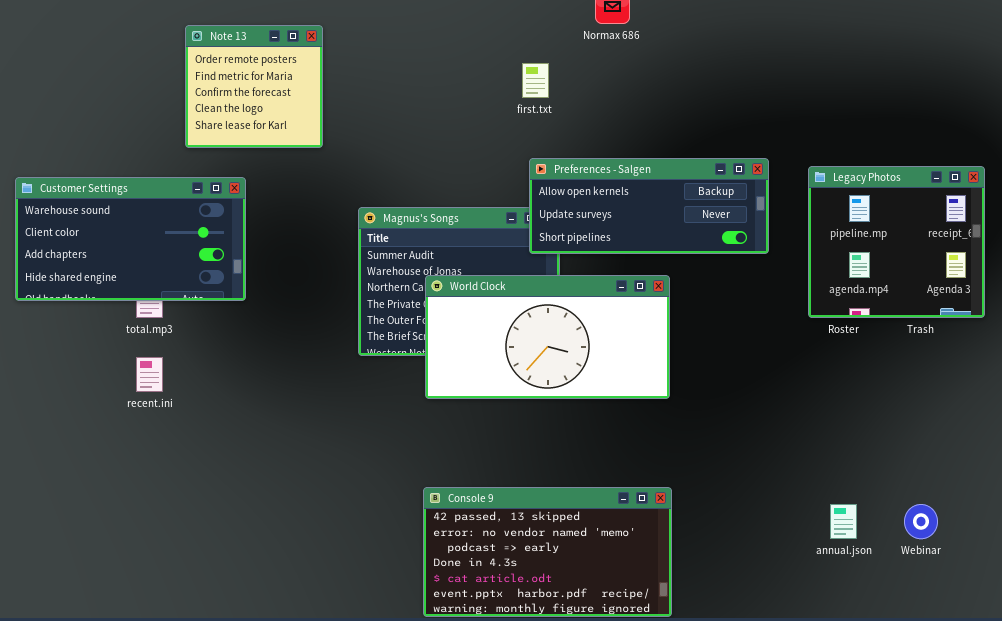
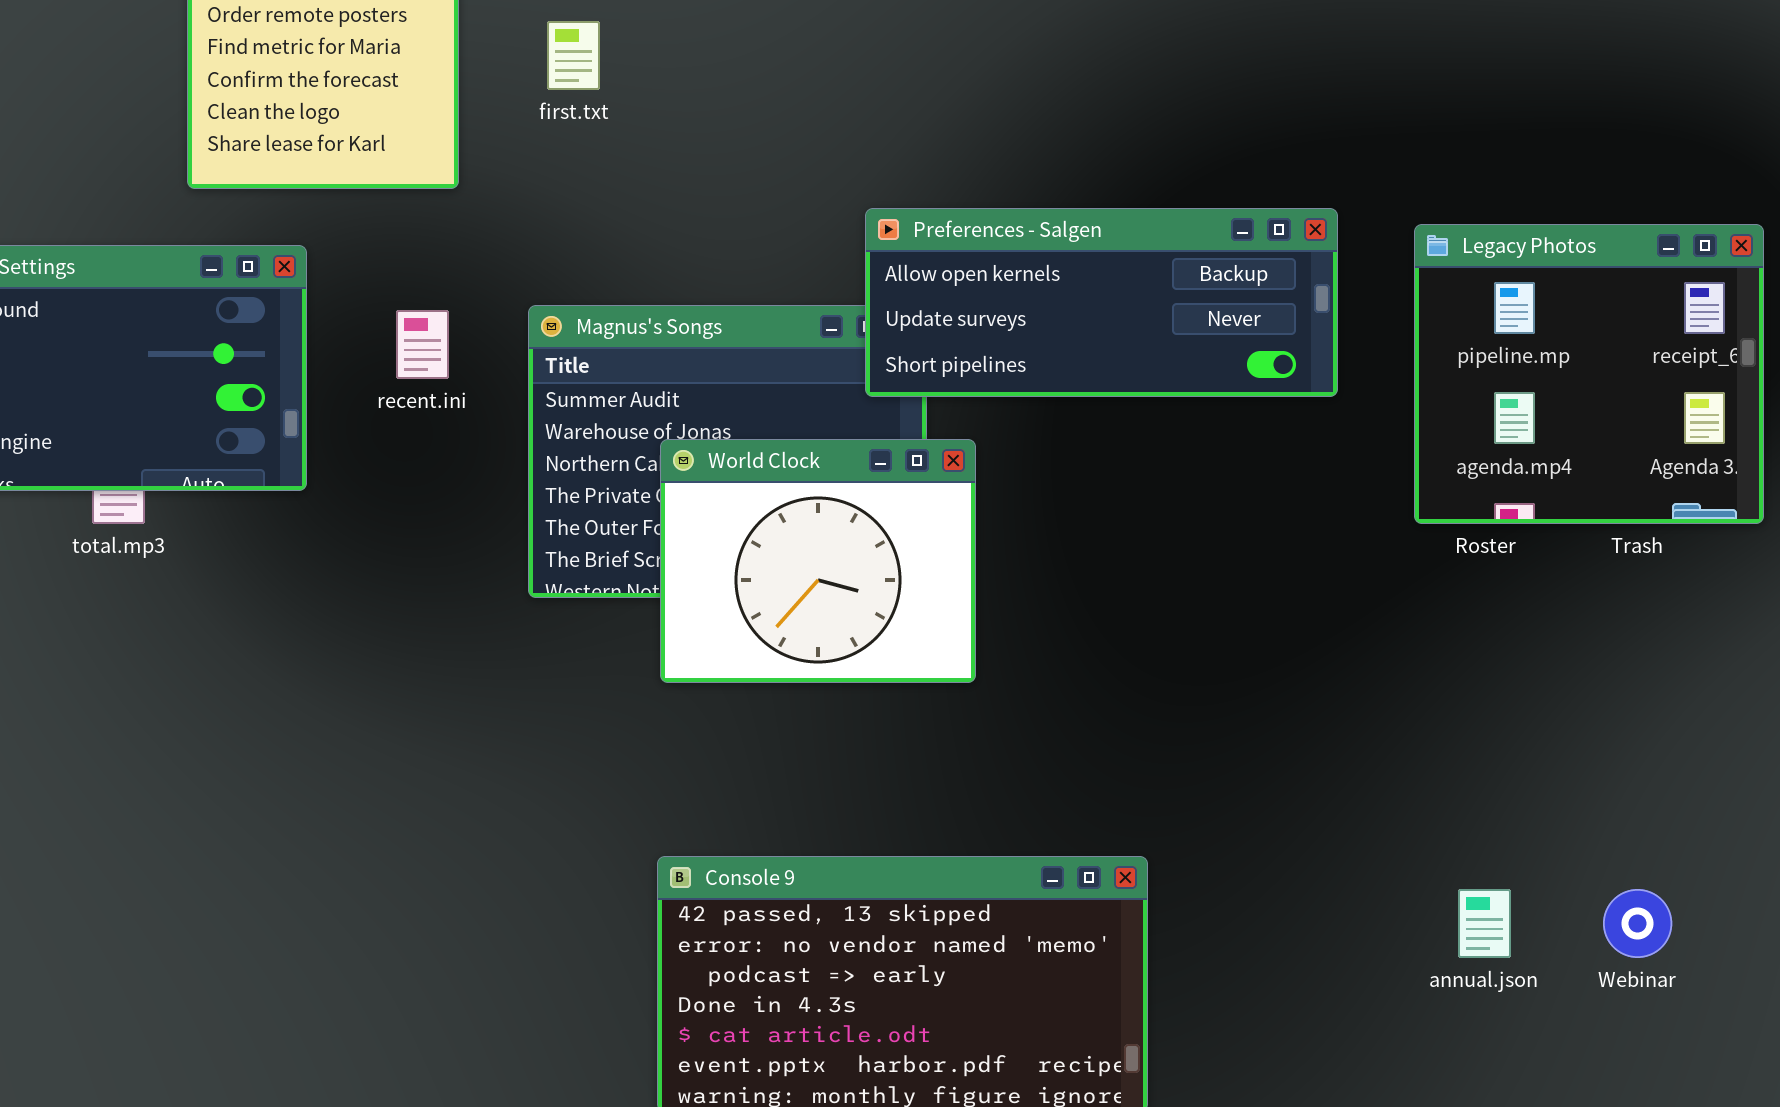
first.txt: [522,63,549,98] -> [547,21,600,90], moved
World Clock: [425,275,670,399] -> [660,439,976,683], resized
recent.ini: [136,357,163,392] -> [396,310,449,379], moved

